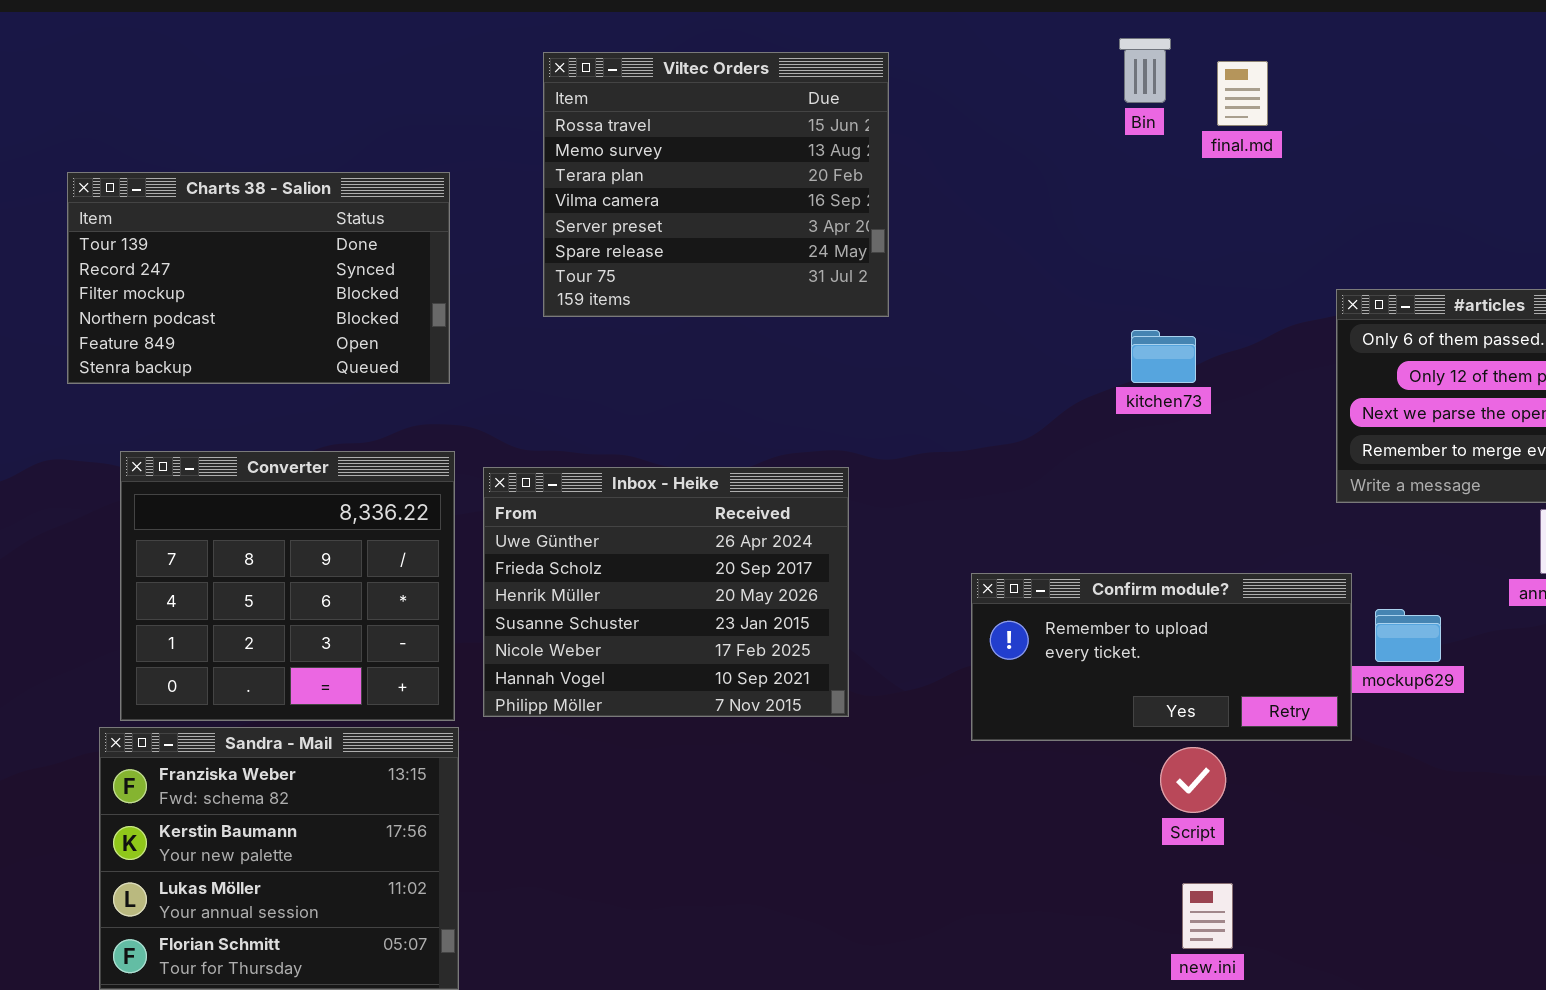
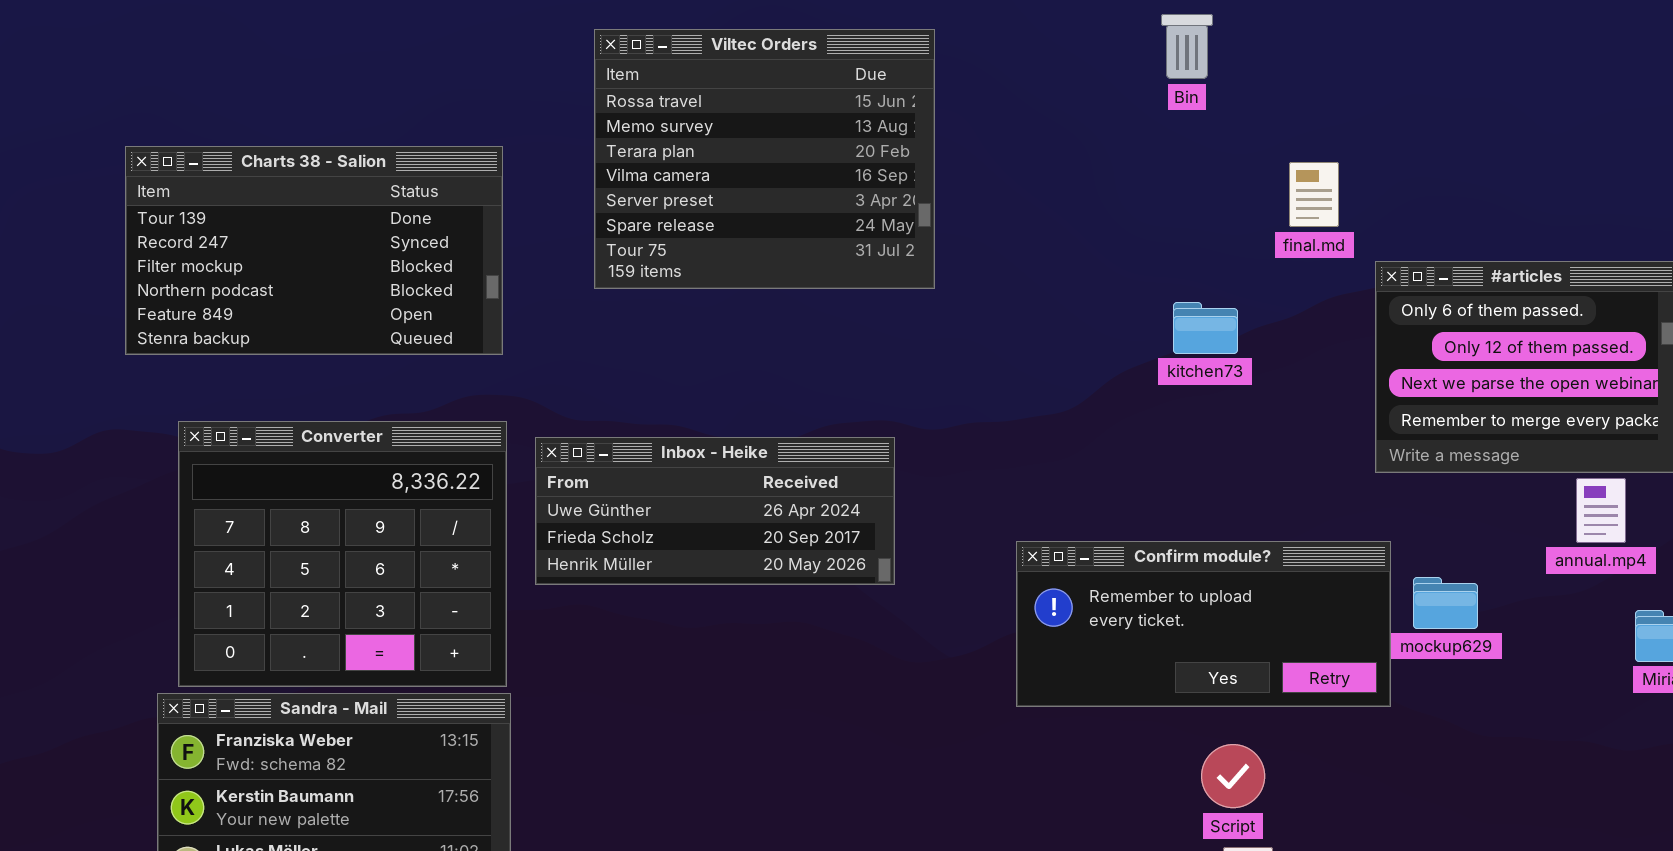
final.md: [1217,61,1268,126] -> [1289,162,1339,227], moved
Inbox - Heike: [483,467,849,717] -> [535,437,895,585], resized
Script: [1160,747,1226,813] -> [1201,744,1265,808], moved

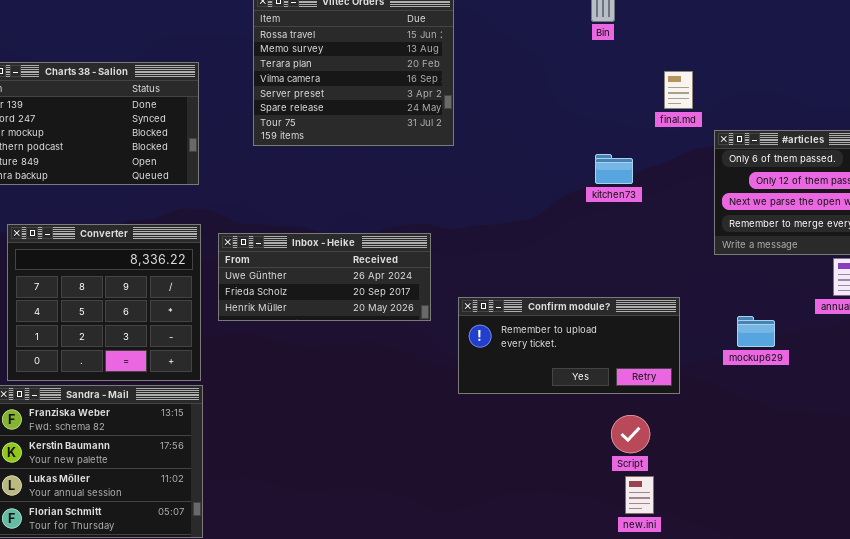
Confirm module?: [1016,541,1391,707] -> [458,297,680,394], moved

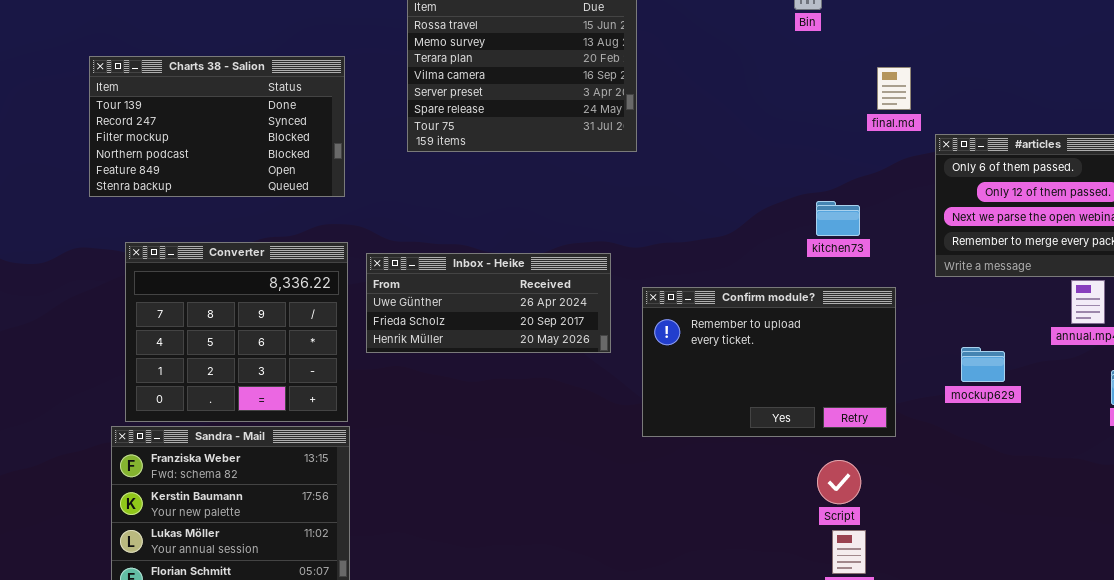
kitchen73: [595,154,633,184] -> [816,201,860,236], moved
Confirm module?: [458,297,680,394] -> [642,287,896,437], resized

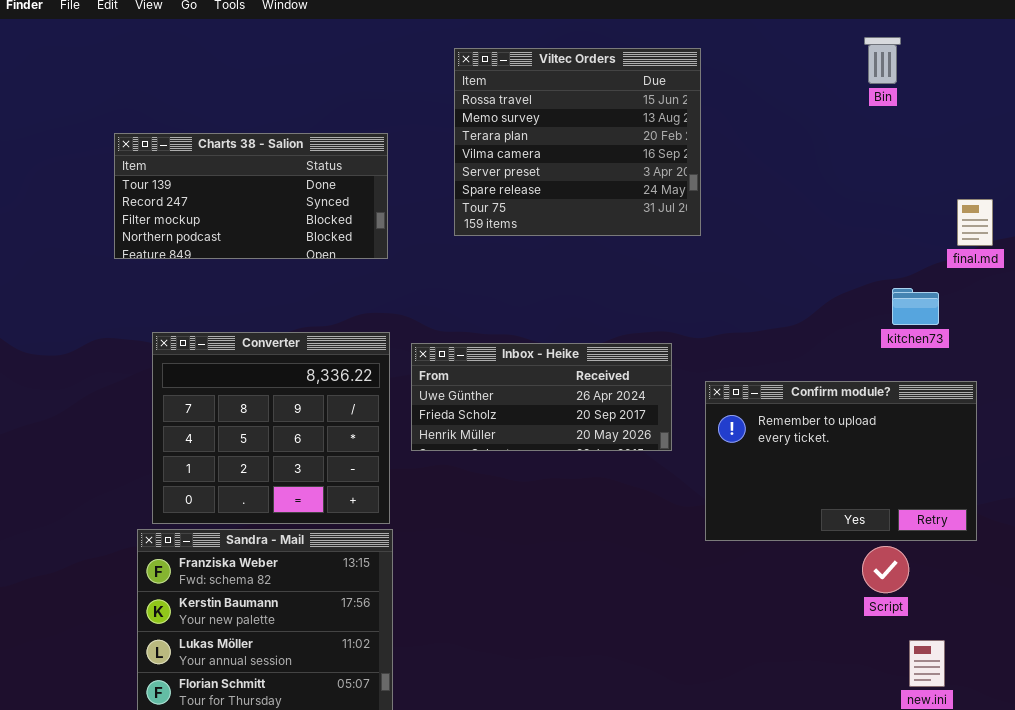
Charts 38 - Salion: [89,56,345,197] -> [114,133,388,259], resized
final.md: [877,67,911,110] -> [957,199,993,246], moved
Script: [817,460,861,504] -> [862,546,909,593], moved

